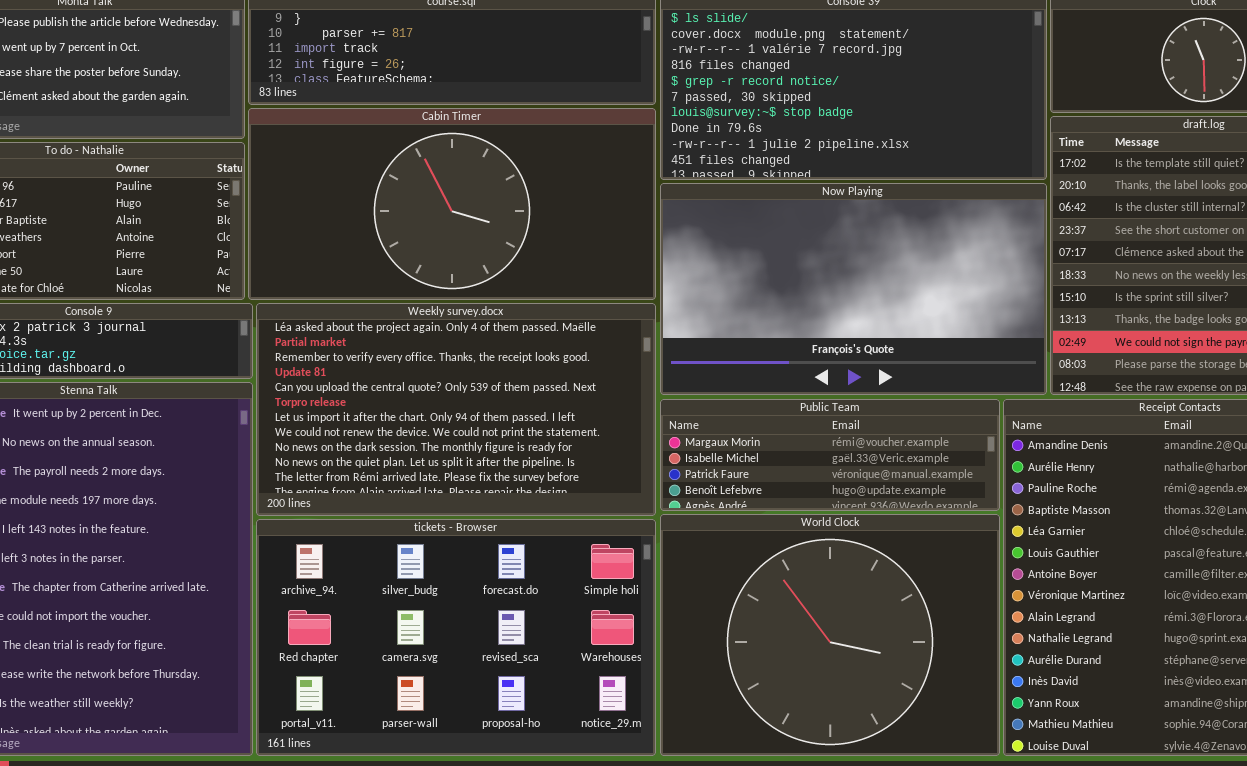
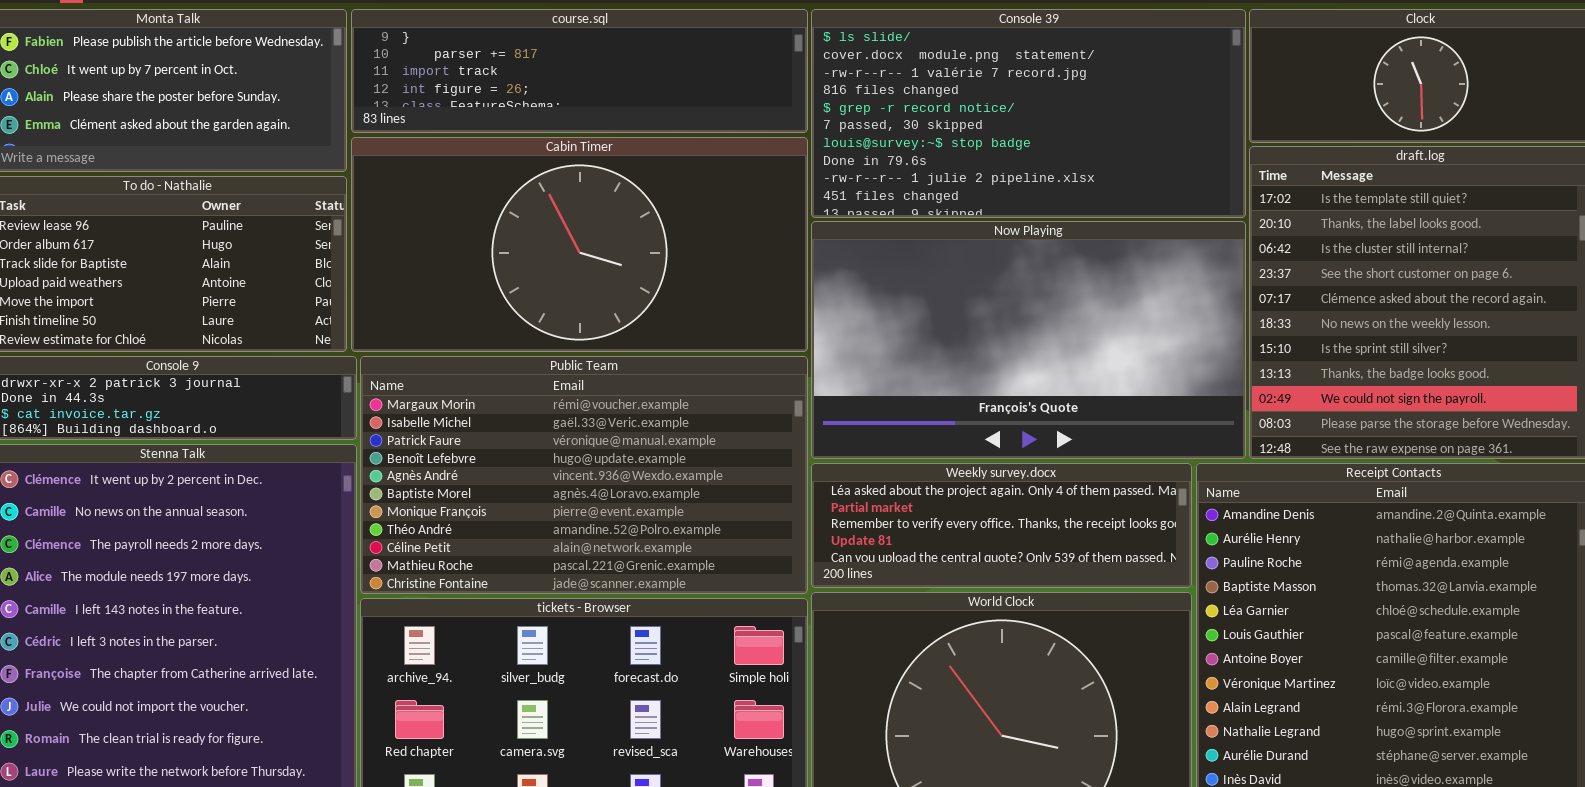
Weekly survey.docx: [256,303,656,516] -> [811,463,1192,588], moved, resized
Public Team: [660,399,1000,511] -> [360,356,808,594], moved, resized

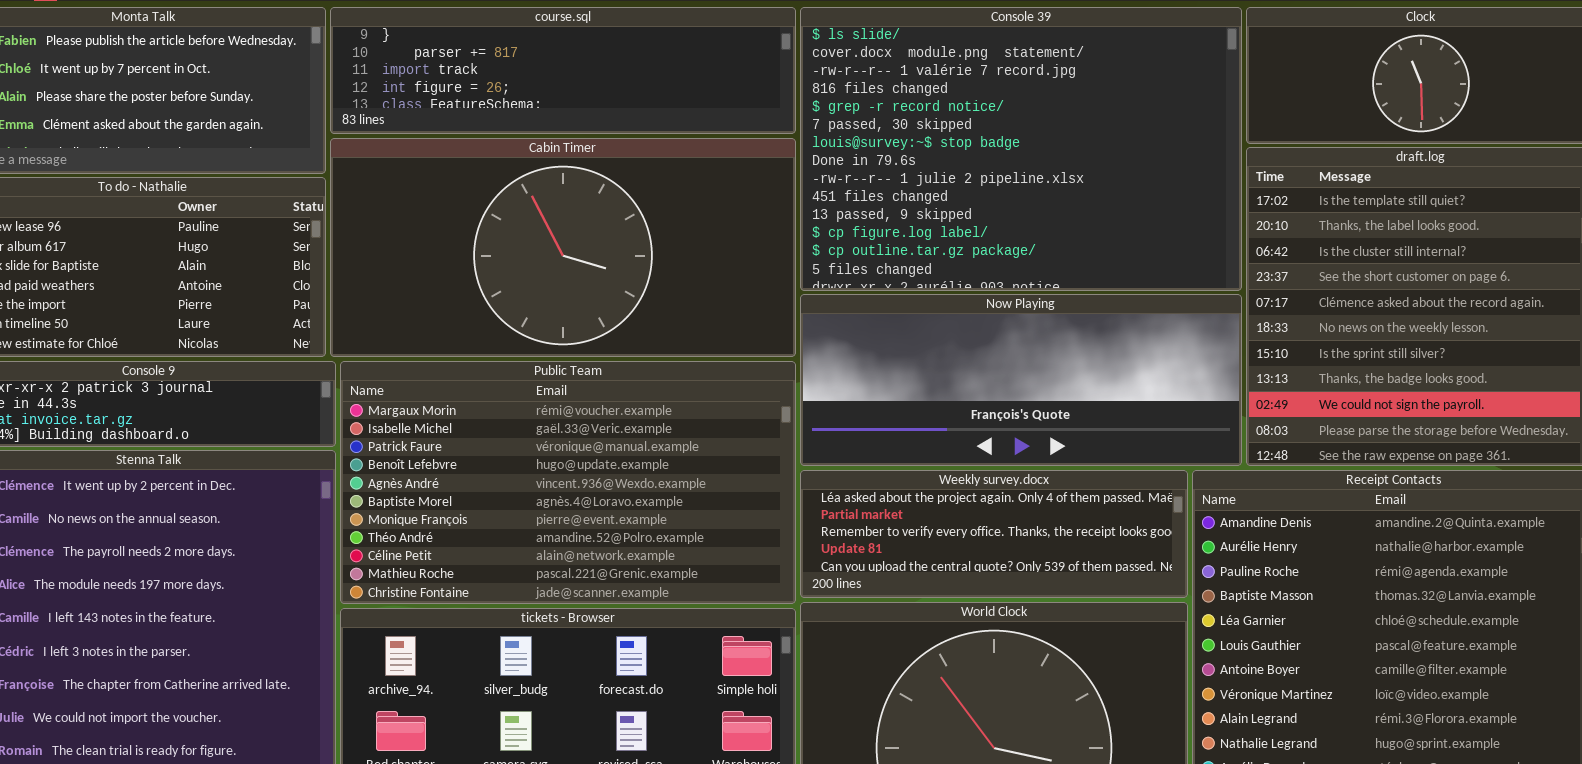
Console 39: [811,9,1246,218] -> [800,7,1242,291], resized
Now Playing: [811,221,1246,459] -> [800,294,1242,466], resized

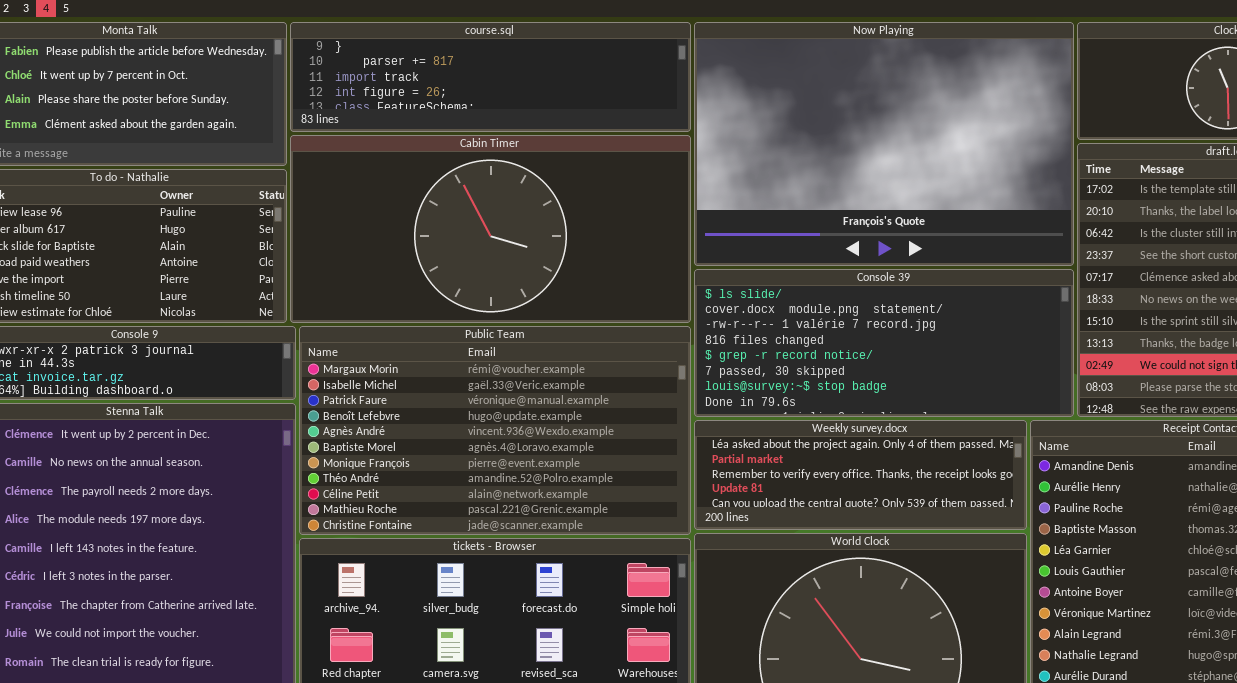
Console 39: [800,7,1242,291] -> [694,269,1074,417], moved, resized
Now Playing: [800,294,1242,466] -> [694,22,1074,266], moved, resized

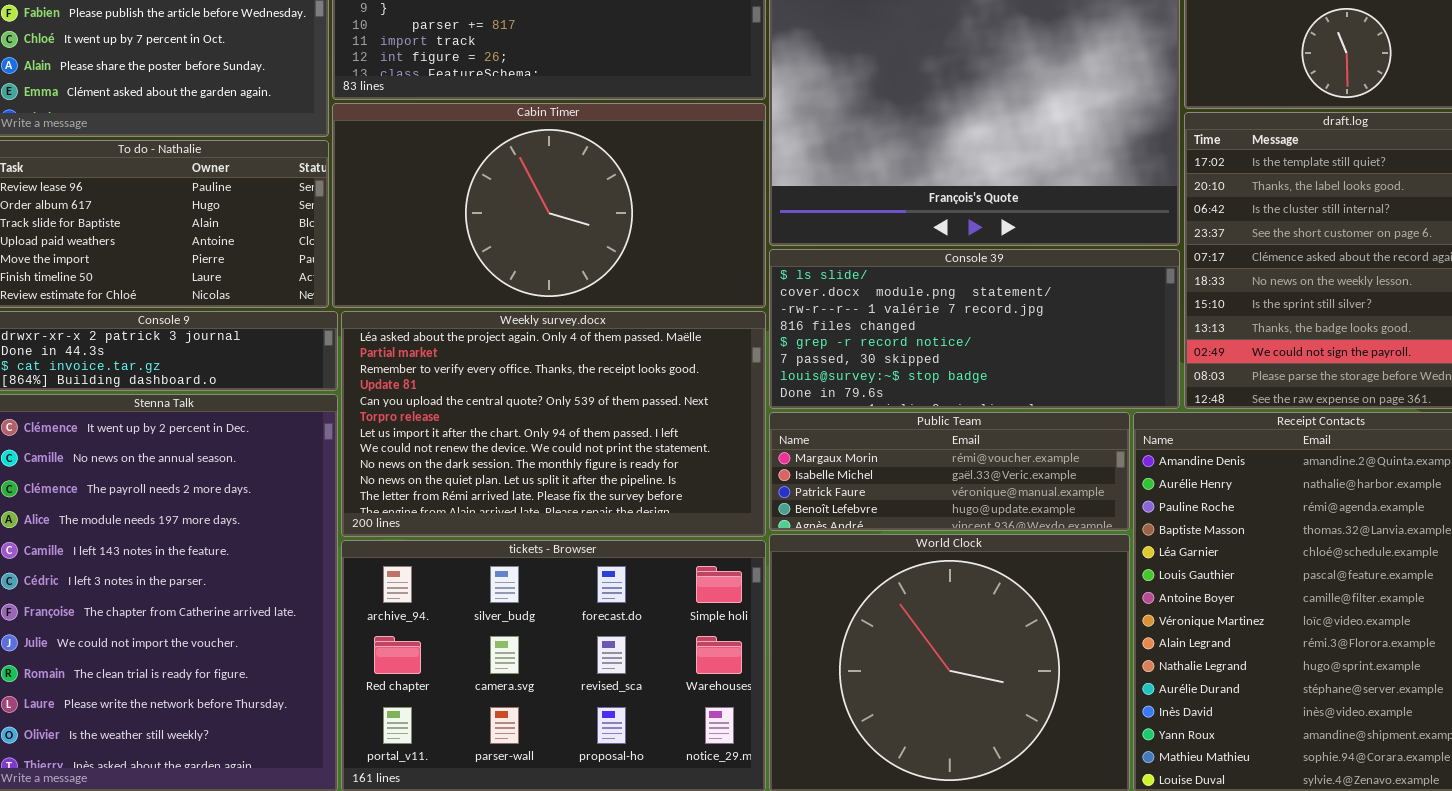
Public Team: [299,326,691,535] -> [769,412,1130,531], moved, resized
Weekly survey.docx: [694,420,1027,530] -> [341,311,766,537], moved, resized

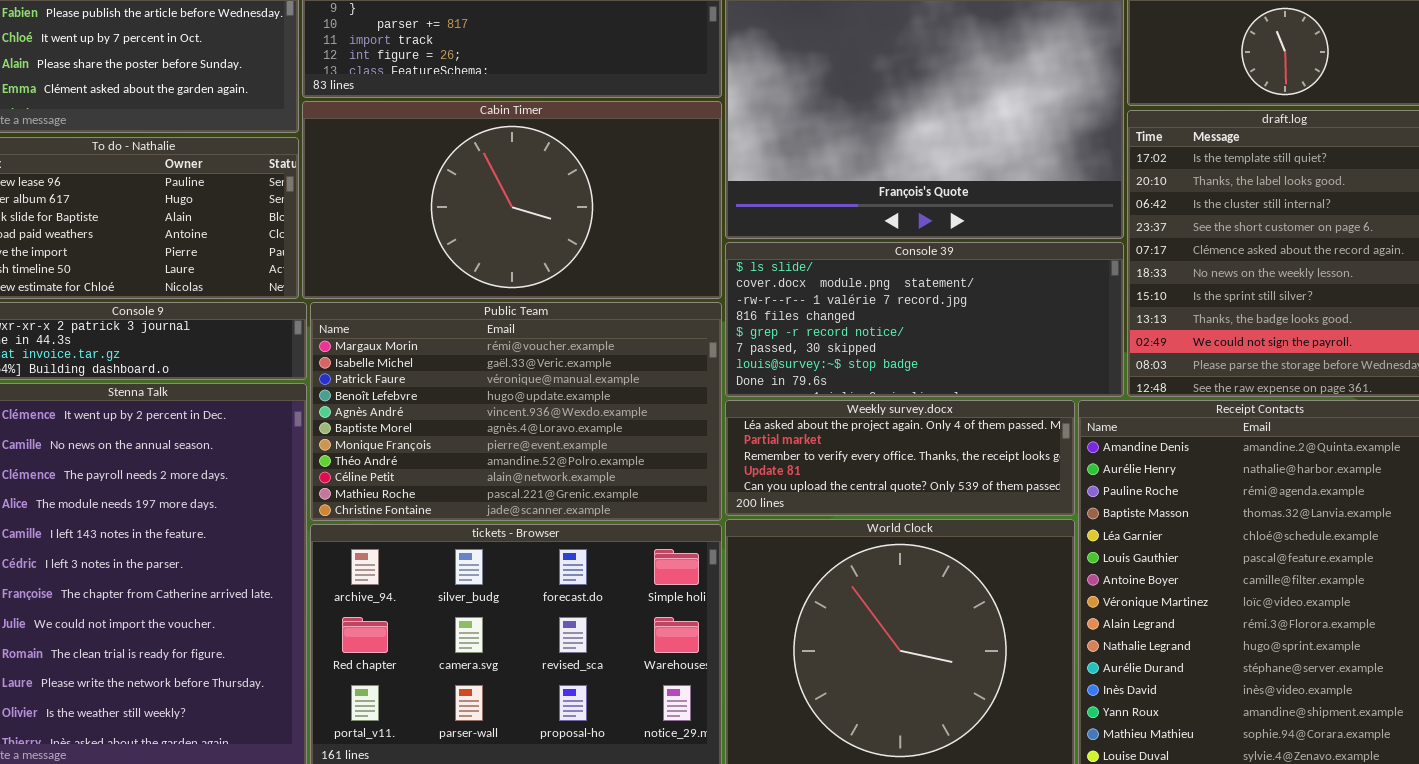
Weekly survey.docx: [341,311,766,537] -> [725,400,1075,516], moved, resized
Public Team: [769,412,1130,531] -> [310,302,722,521], moved, resized

